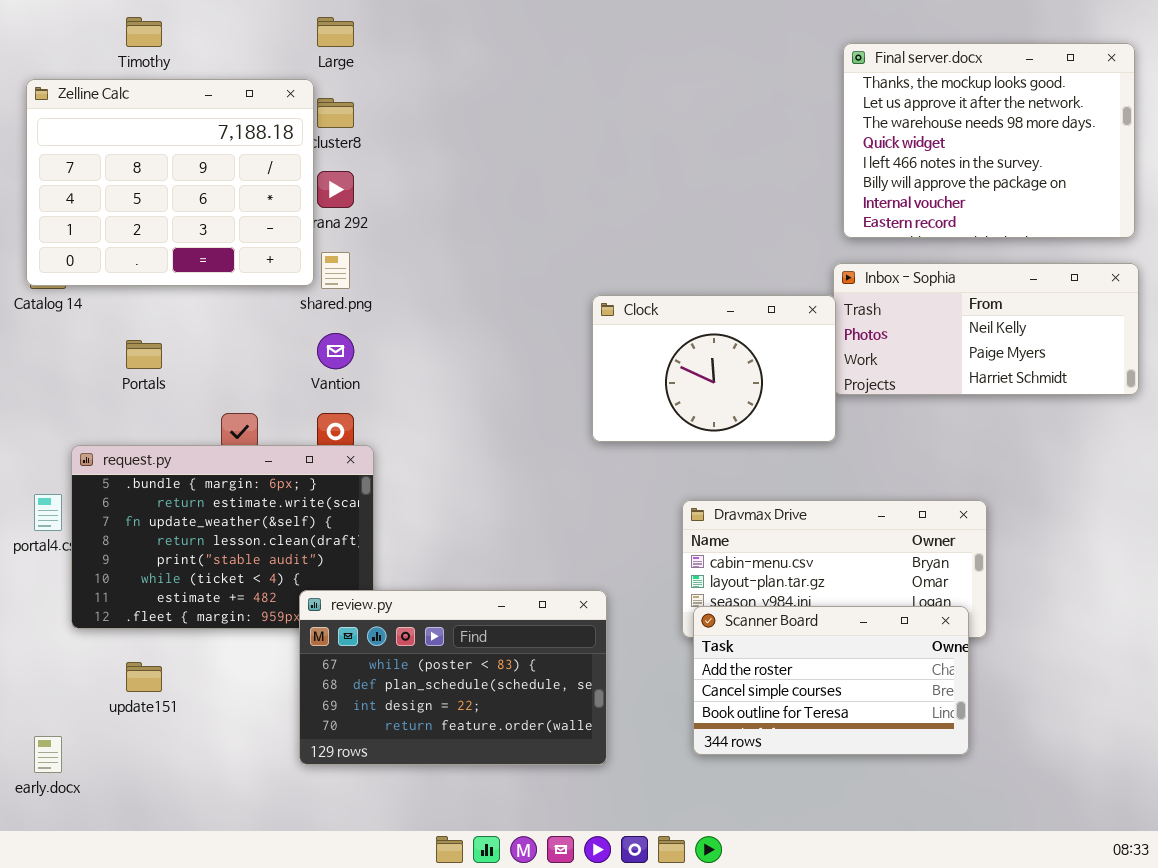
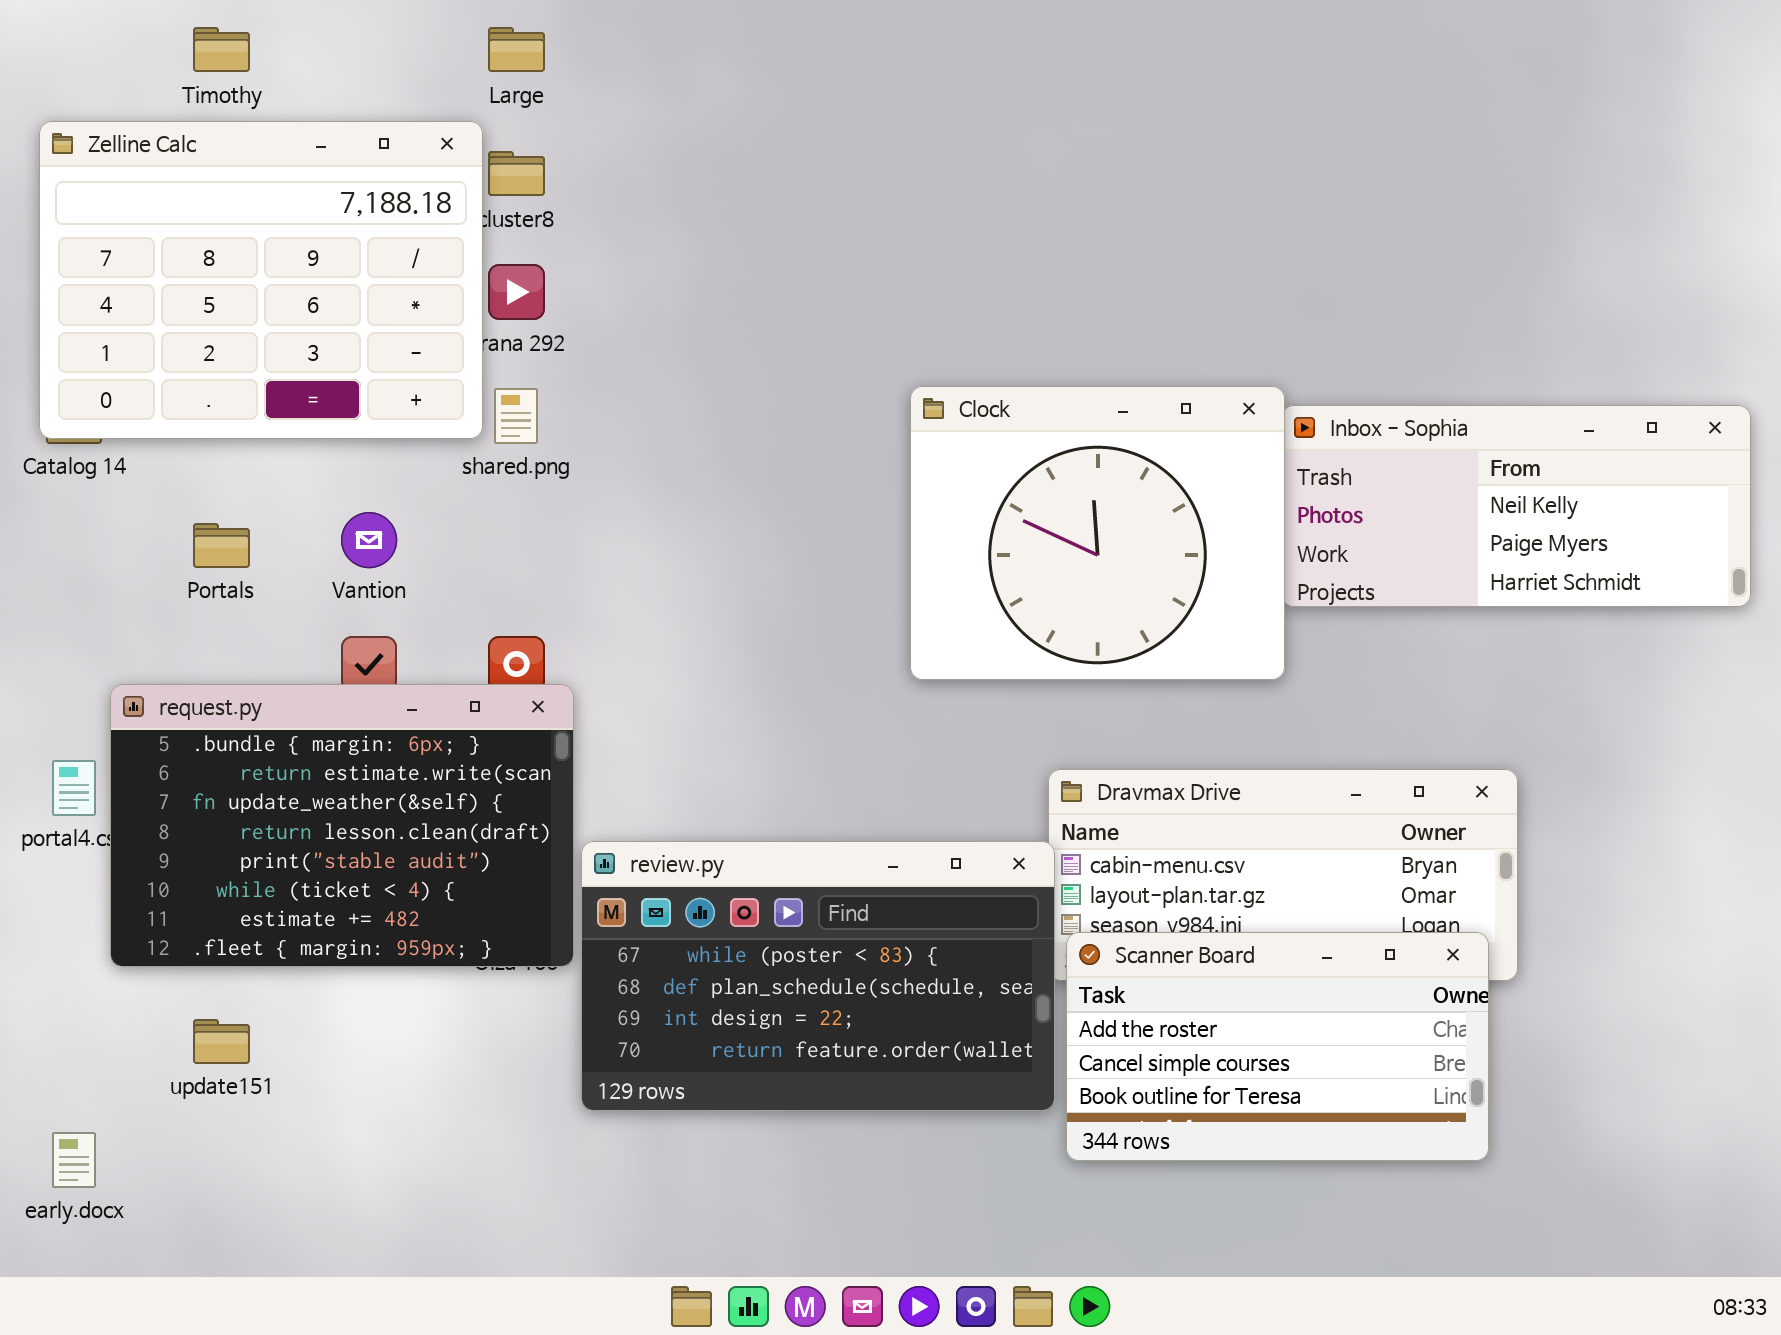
Final server.docx: [843,43,1135,238] -> none, closed
Clock: [592,295,836,442] -> [910,386,1285,680], resized
Vantion: [317,333,354,369] -> [341,512,397,568], moved
review.py: [299,590,607,765] -> [581,841,1055,1111], moved

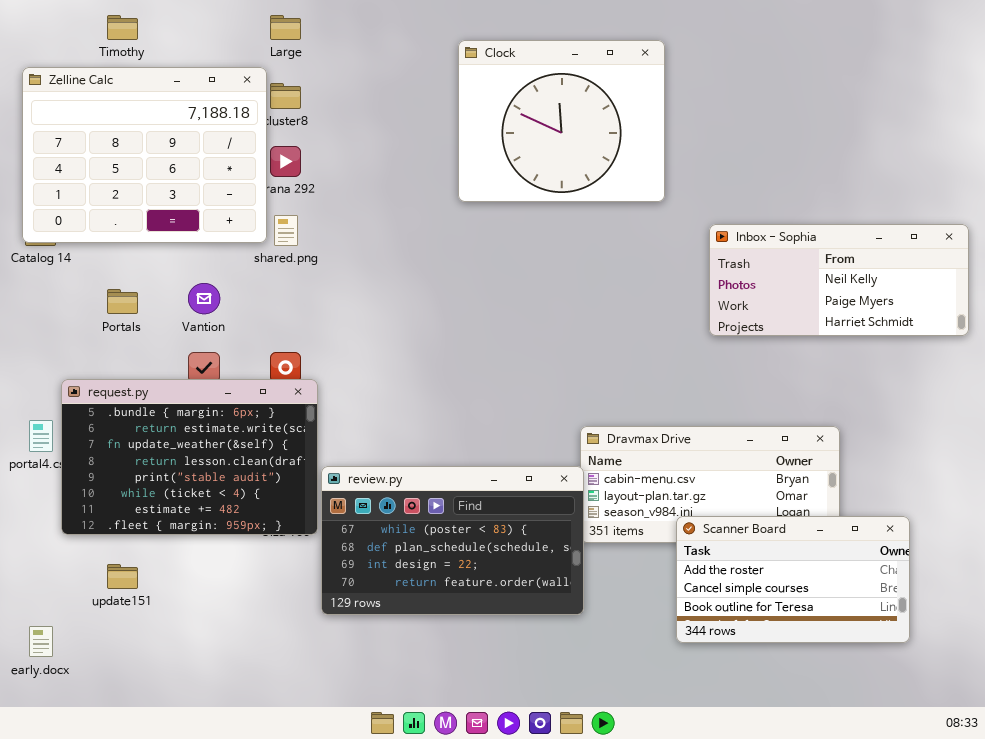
Clock: [910,386,1285,680] -> [458,40,665,202], moved
Scanner Board: [1066,932,1489,1161] -> [676,516,910,643], moved

